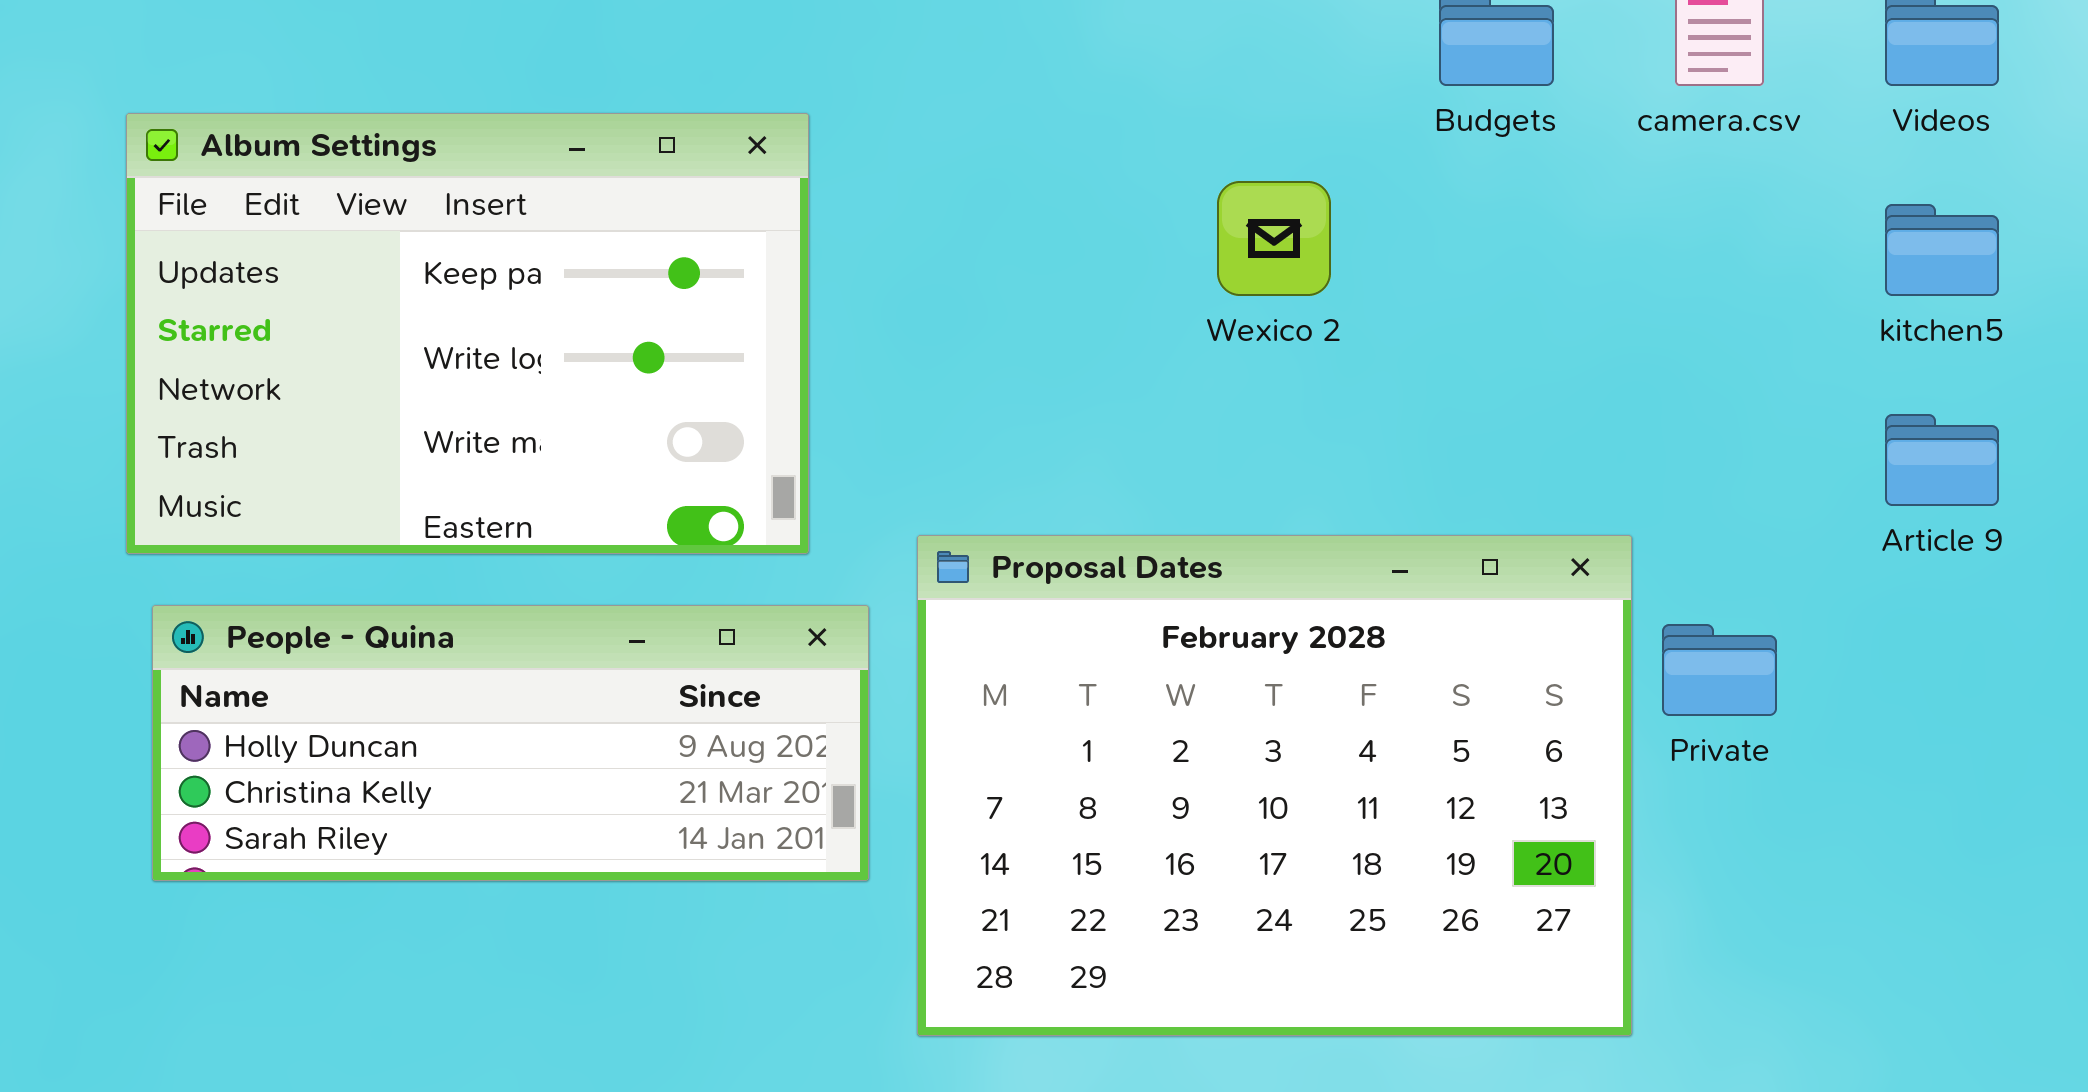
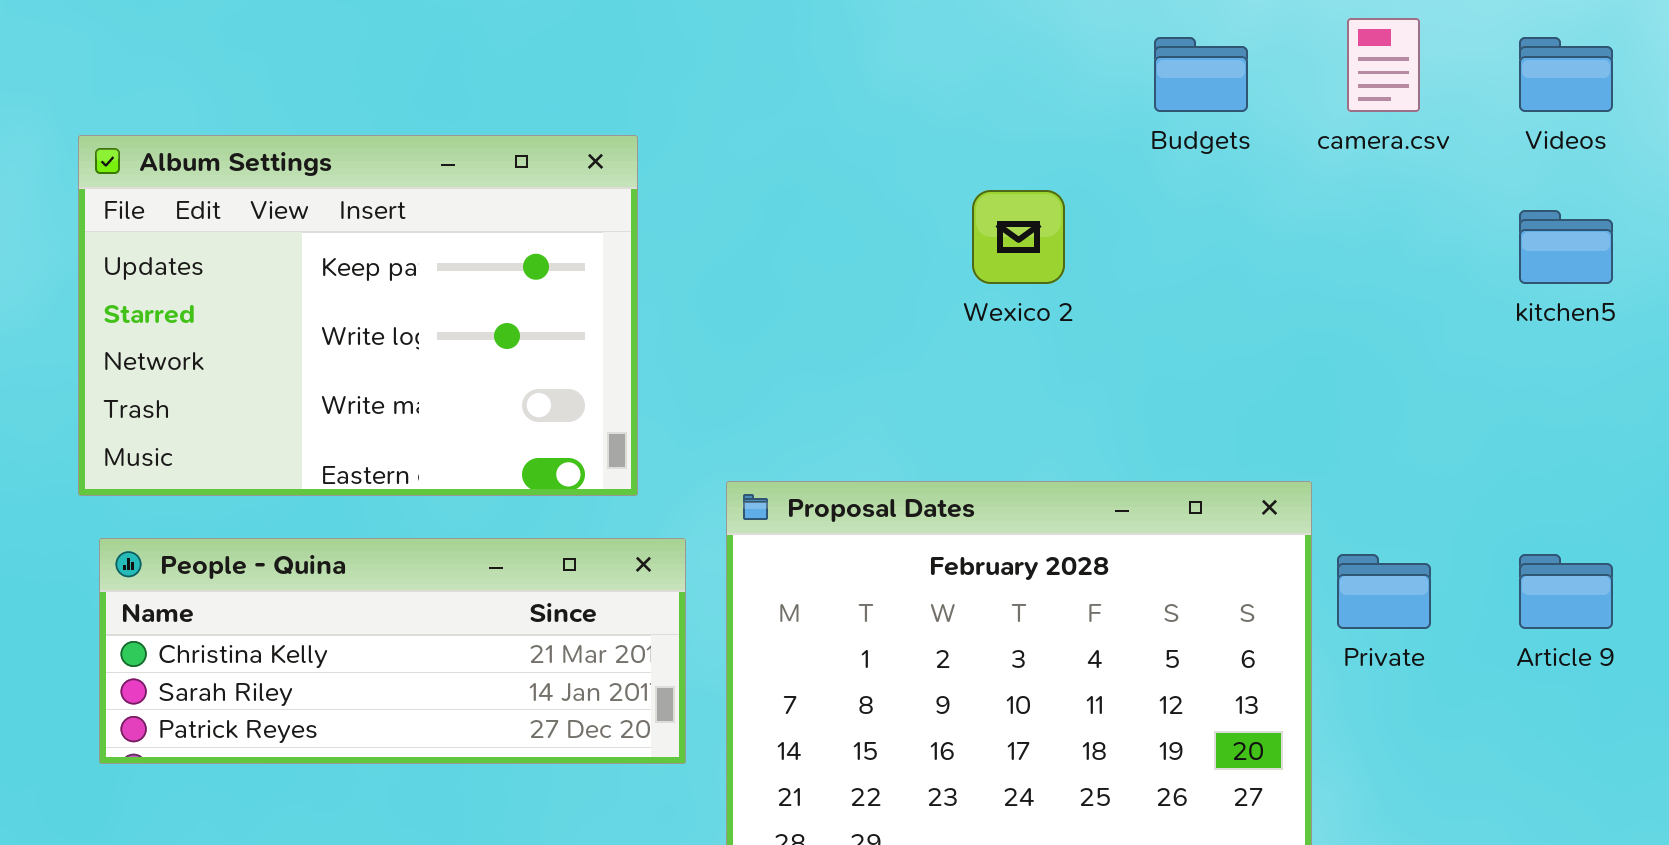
Article 9: [1885,414,1999,506] -> [1519,554,1613,629], moved
People - Quina: [152,605,869,881] -> [99,538,686,764], scrolled down 1 row

